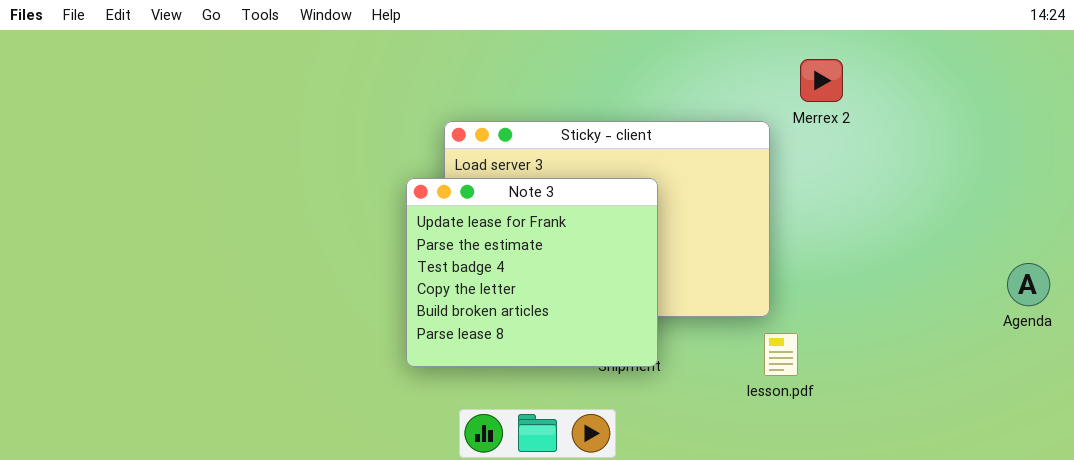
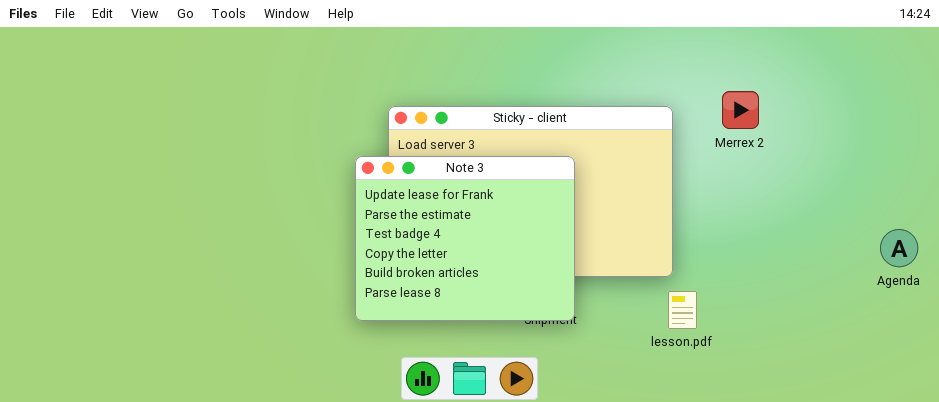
Merrex 2: [800,59,843,102] -> [722,91,759,129], moved

